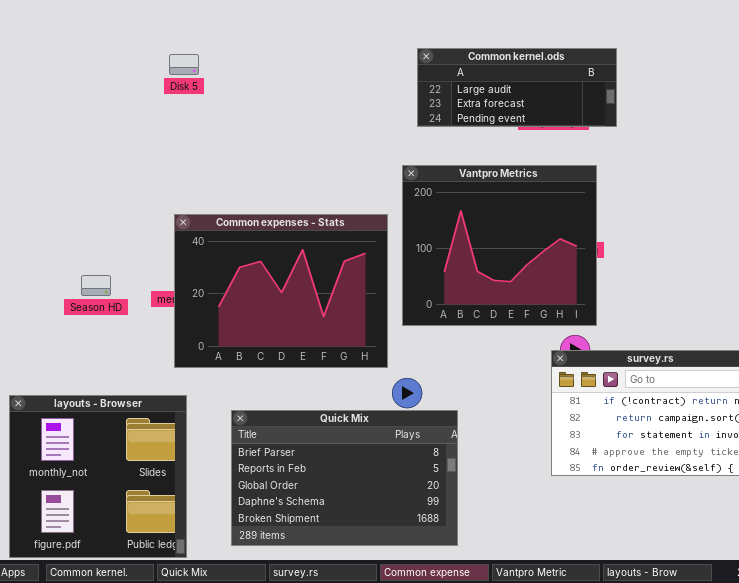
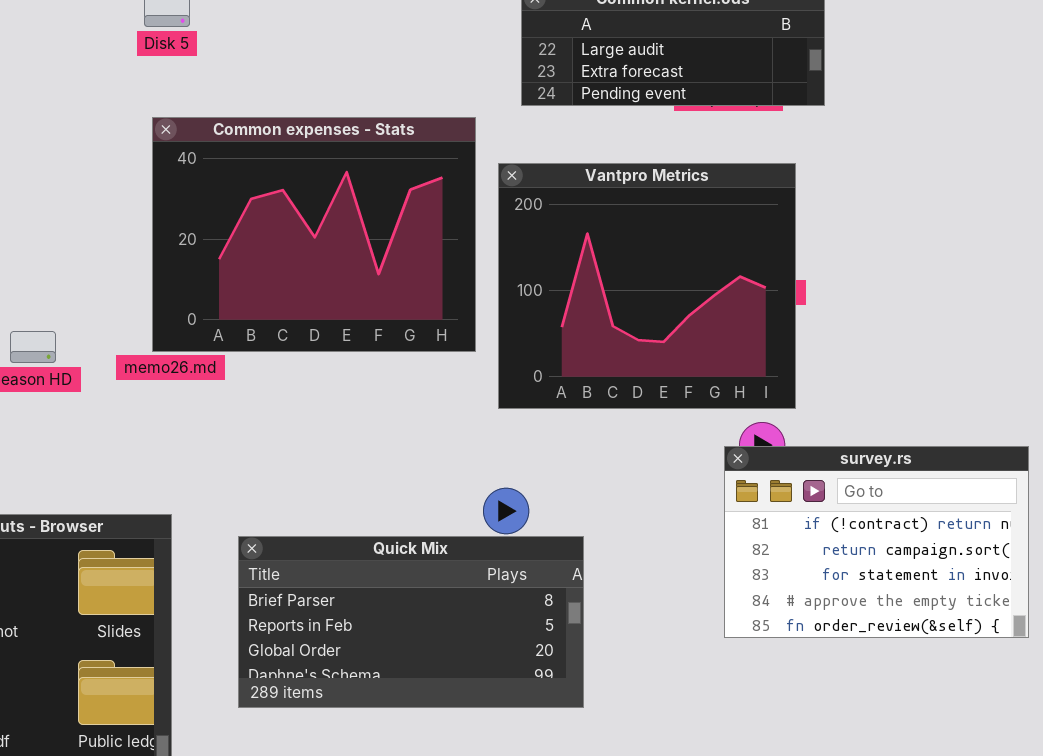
Common expenses - Stats: [174,214,388,368] -> [152,117,476,352], moved
Quick Mix: [231,410,458,546] -> [238,536,584,708], resized

